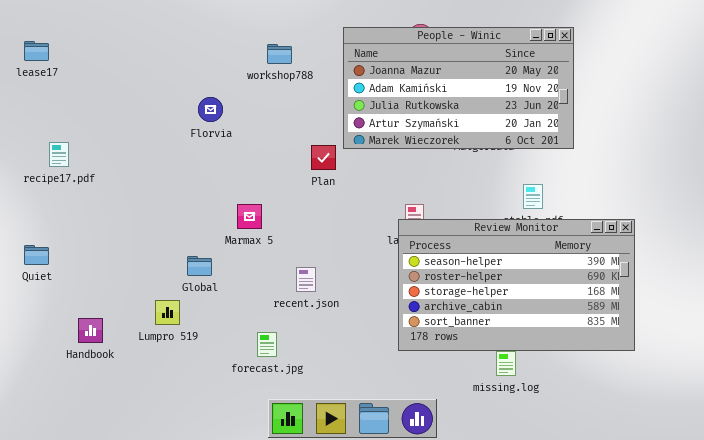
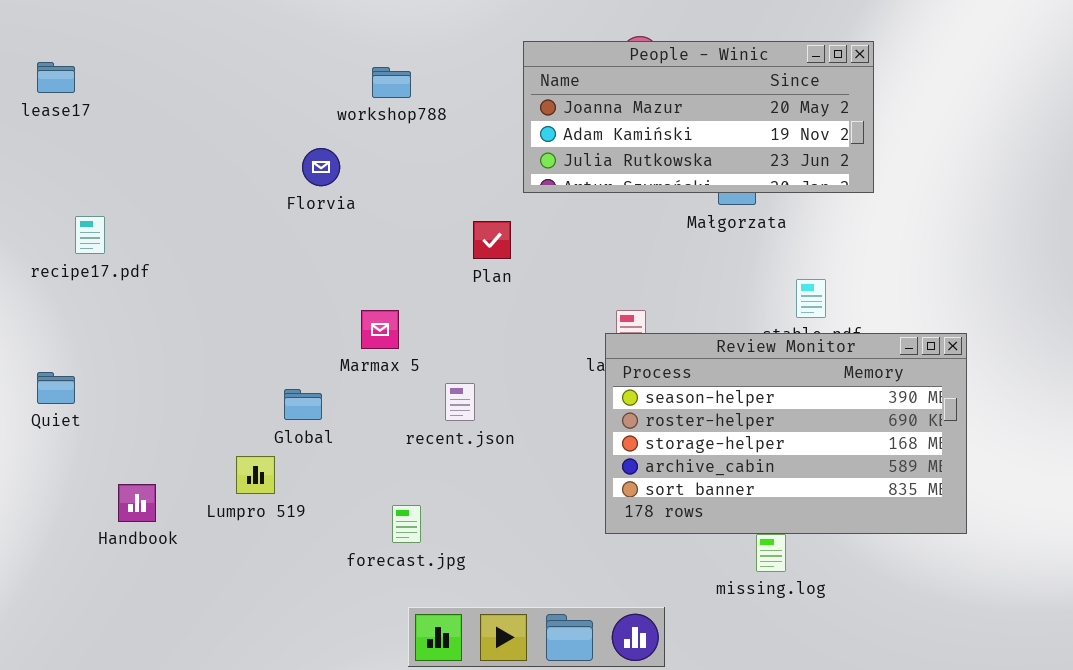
People - Winic: [343,27,574,149] -> [523,41,874,193], resized
workshop788: [267,44,292,64] -> [372,67,411,98], moved
recent.json: [296,267,316,292] -> [445,383,475,421], moved

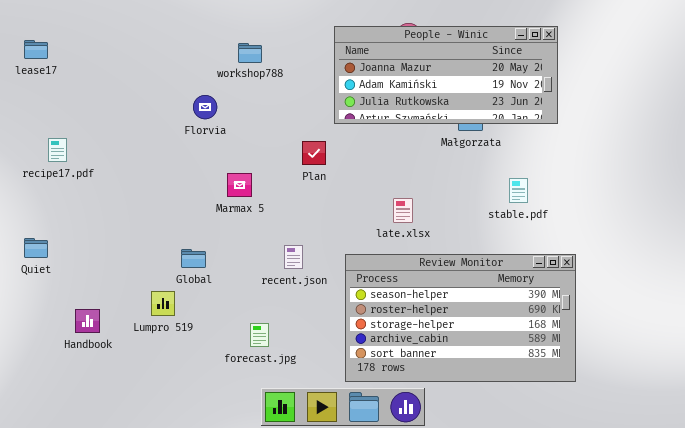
Marmax 5: [361,310,399,349] -> [227,173,252,197], moved
Review Monitor: [605,333,967,534] -> [345,254,576,382], moved

